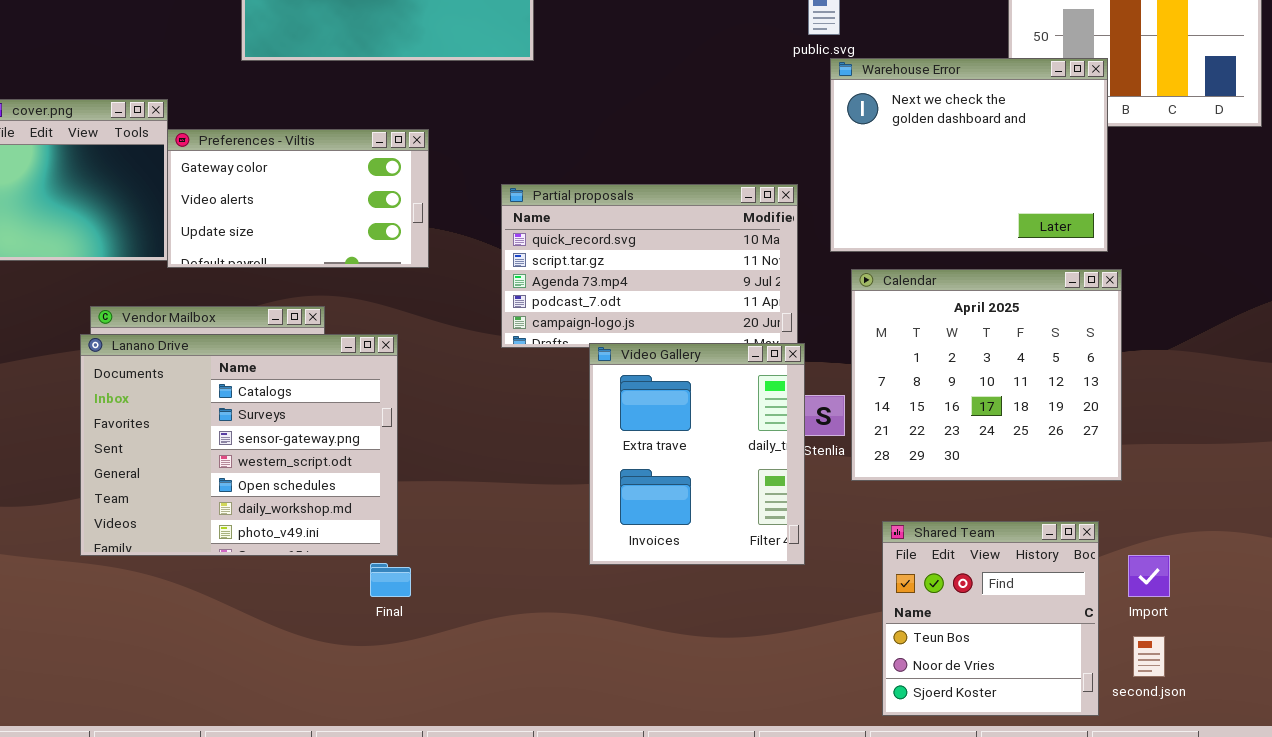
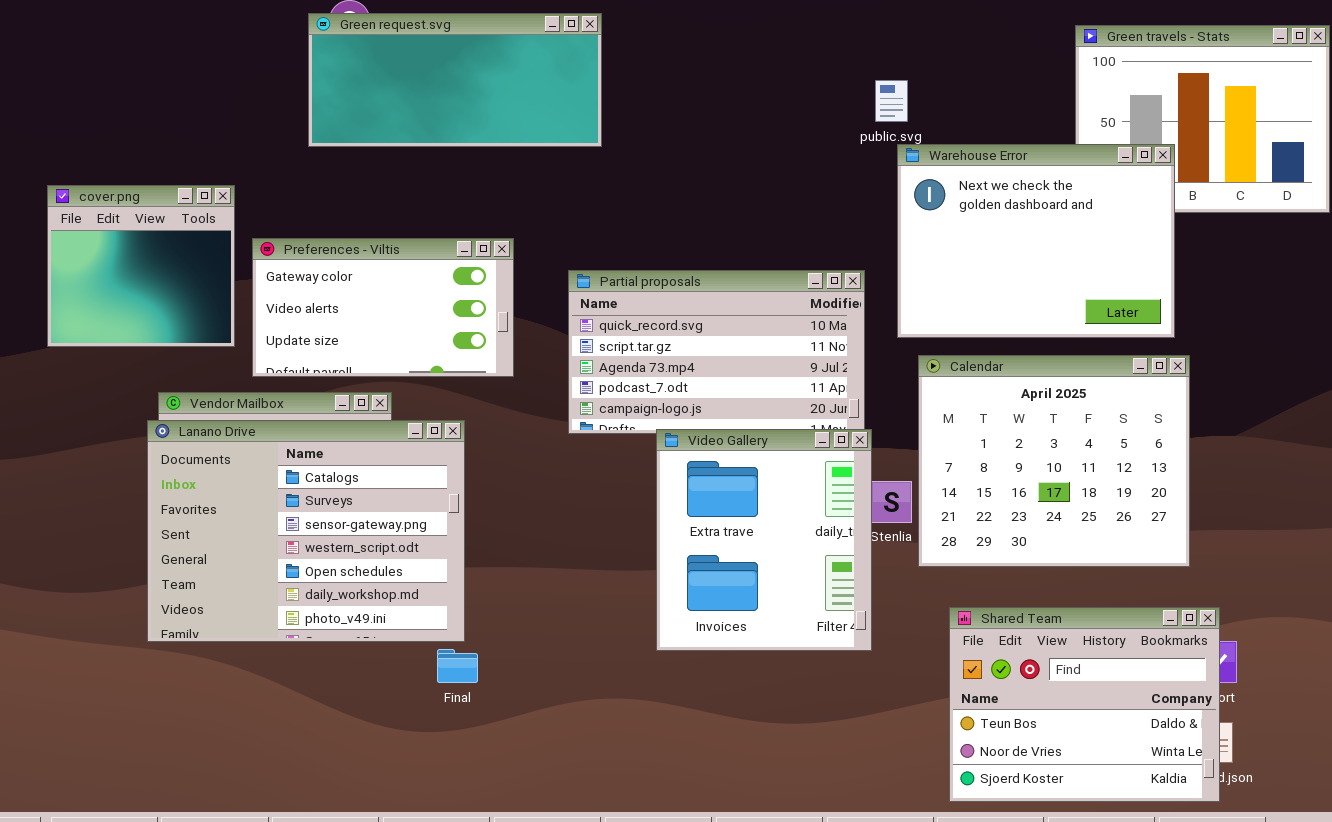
Preferences - Viltis: [167,129,429,268] -> [252,238,514,377], moved
Shared Team: [882,521,1099,716] -> [949,607,1220,802], resized

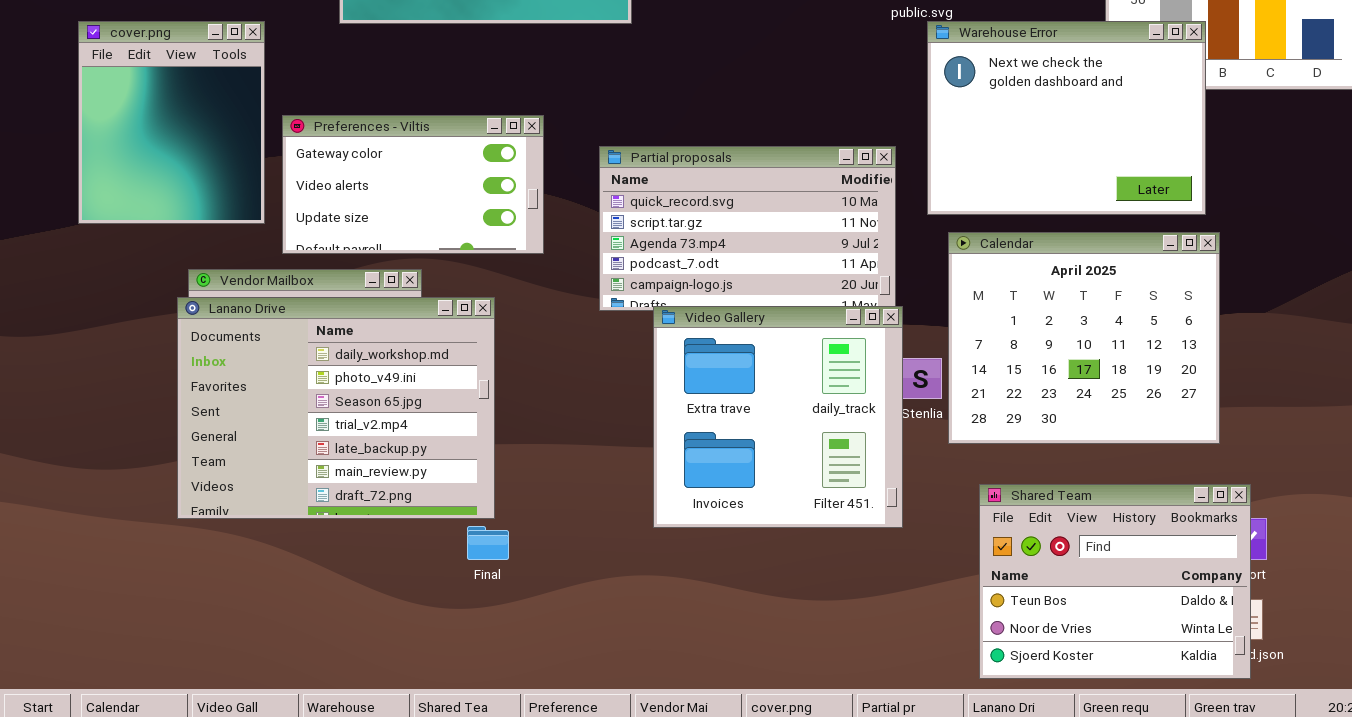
cover.png: [47,185,235,347] -> [78,21,265,224], resized
Lanano Drive: [147,420,465,642] -> [177,297,495,519], scrolled down 5 rows
Video Gallery: [656,429,872,651] -> [653,306,903,528], resized

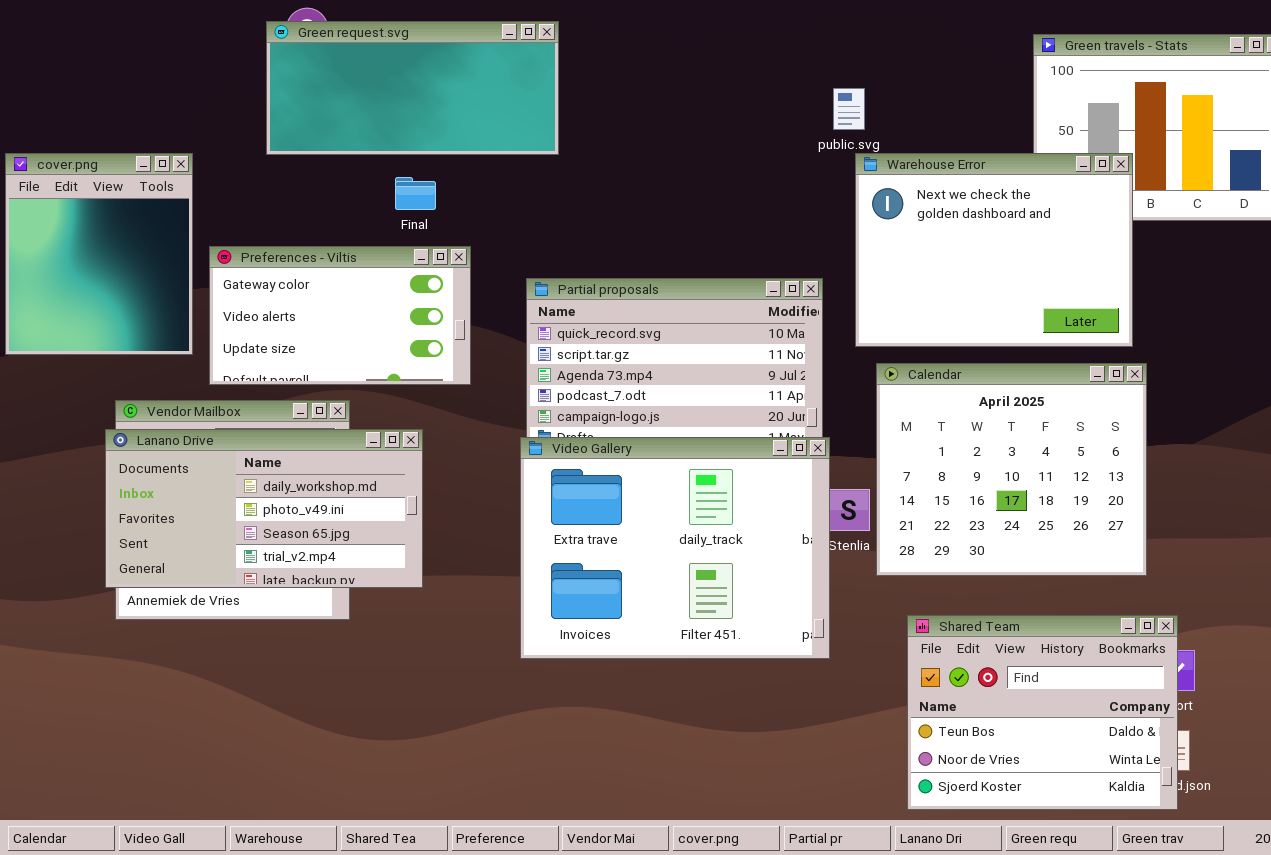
Lanano Drive: [177,297,495,519] -> [105,429,423,588], resized
Video Gallery: [653,306,903,528] -> [520,437,830,659], resized
Final: [467,526,509,560] -> [395,177,436,210], moved

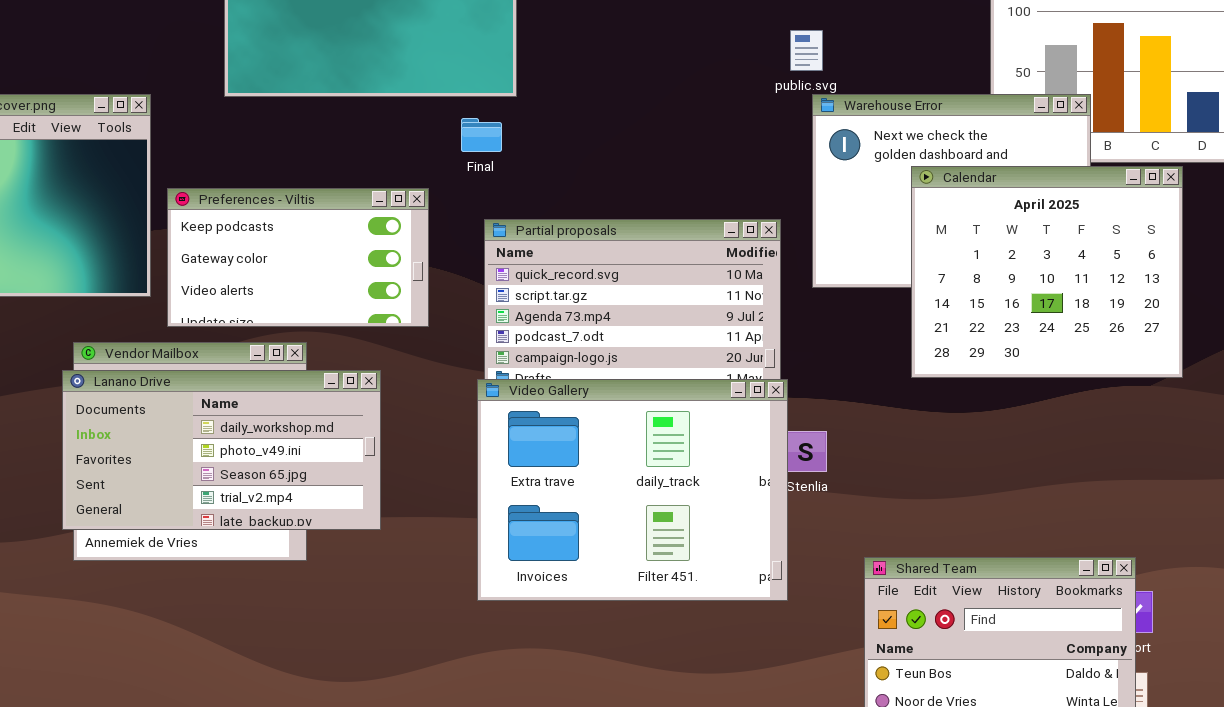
Final: [395,177,436,210] -> [461,118,502,152], moved
Preferences - Viltis: [209,246,471,385] -> [167,188,429,327], scrolled up 1 row
Calendar: [876,363,1147,576] -> [911,166,1183,378], moved

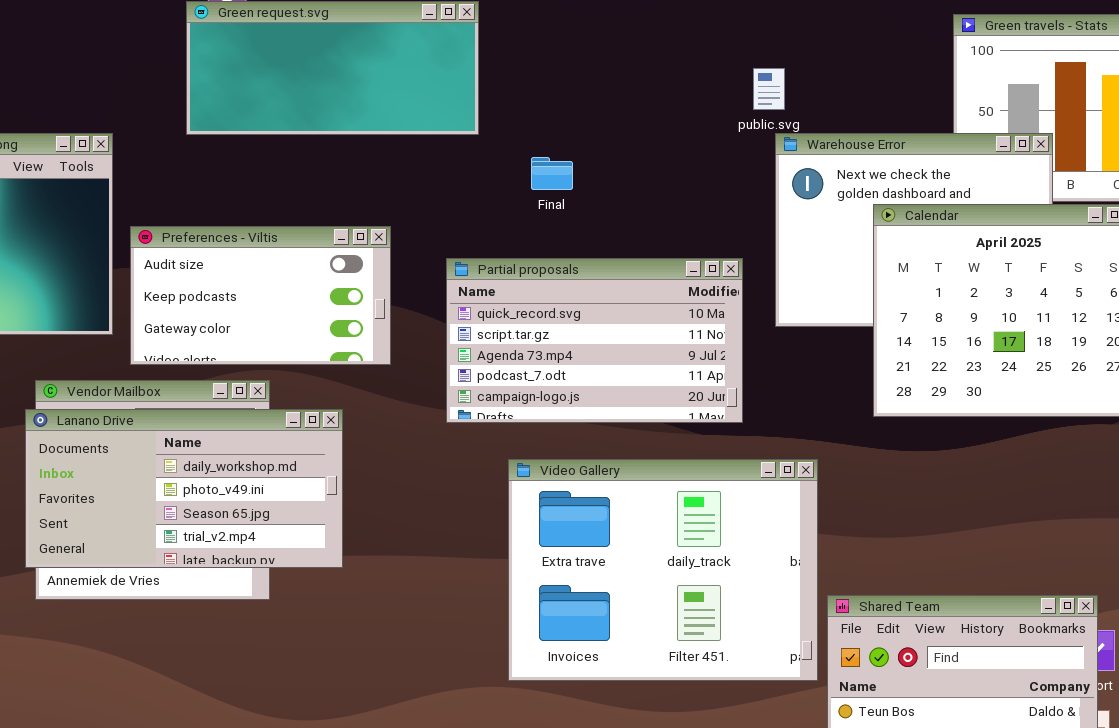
Final: [461,118,502,152] -> [531,157,573,190], moved
Preferences - Viltis: [167,188,429,327] -> [130,226,391,365], scrolled up 1 row
Video Gallery: [477,379,788,601] -> [508,459,818,681], moved

